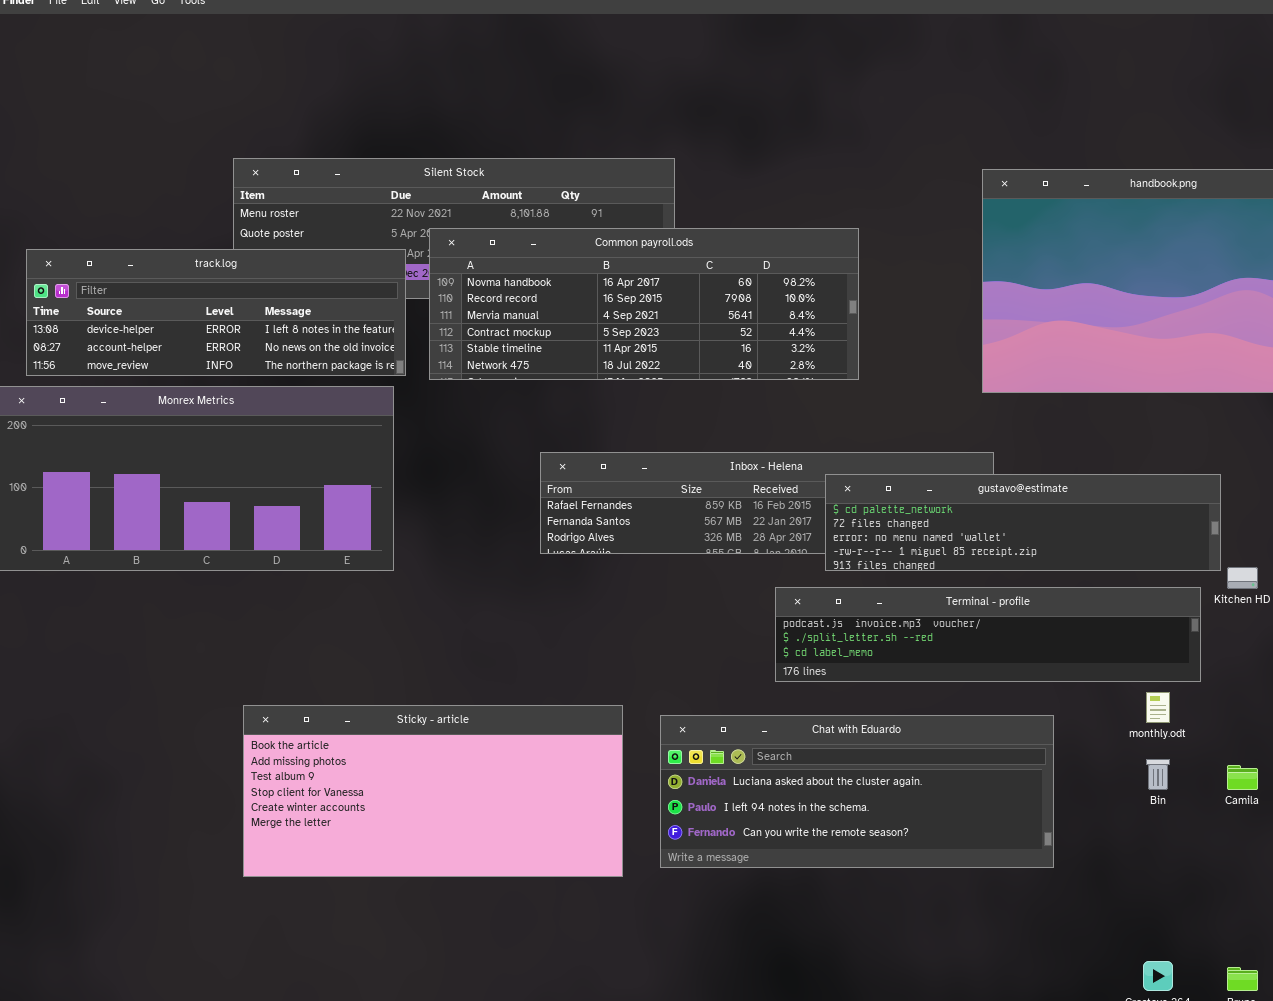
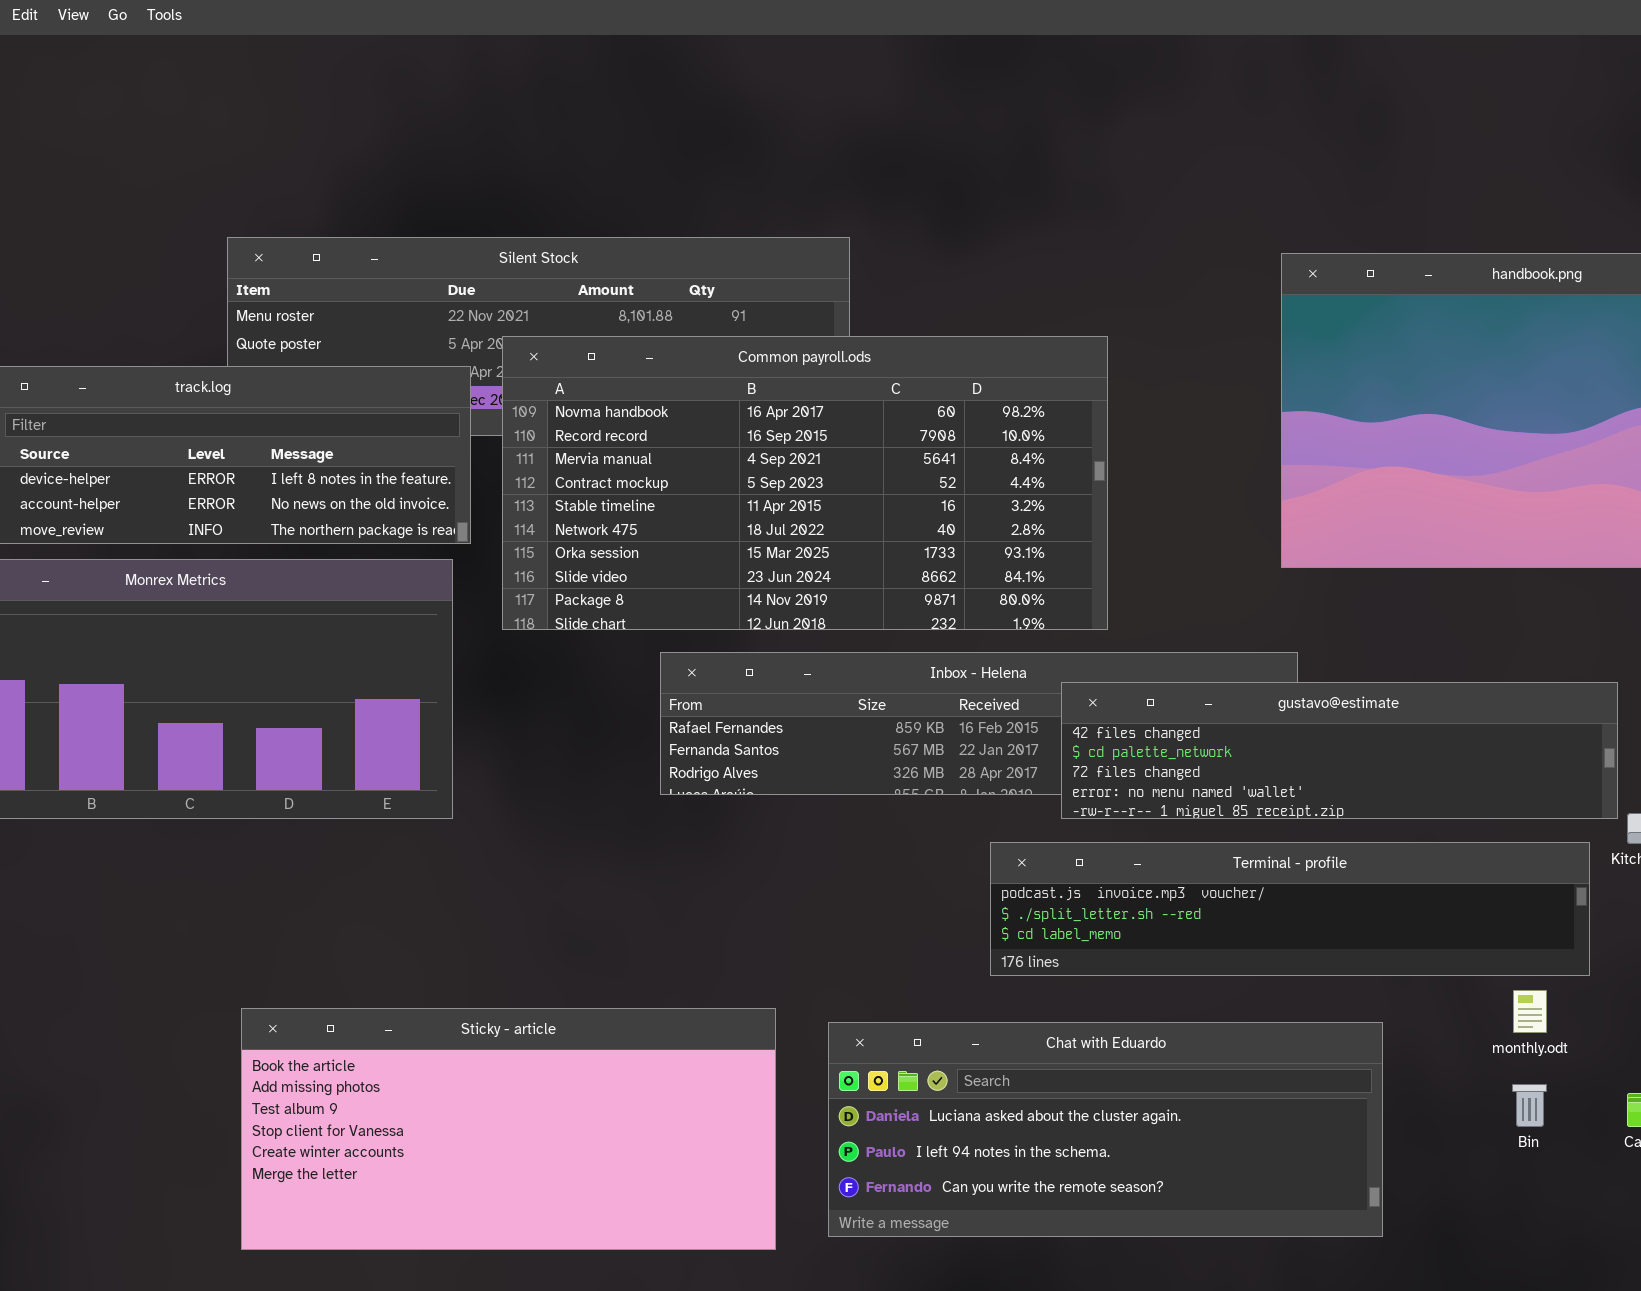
Common payroll.ods: [429,228,859,380] -> [502,336,1108,630], resized
gustavo@estimate: [825,474,1221,571] -> [1061,682,1618,819], scrolled up 1 row

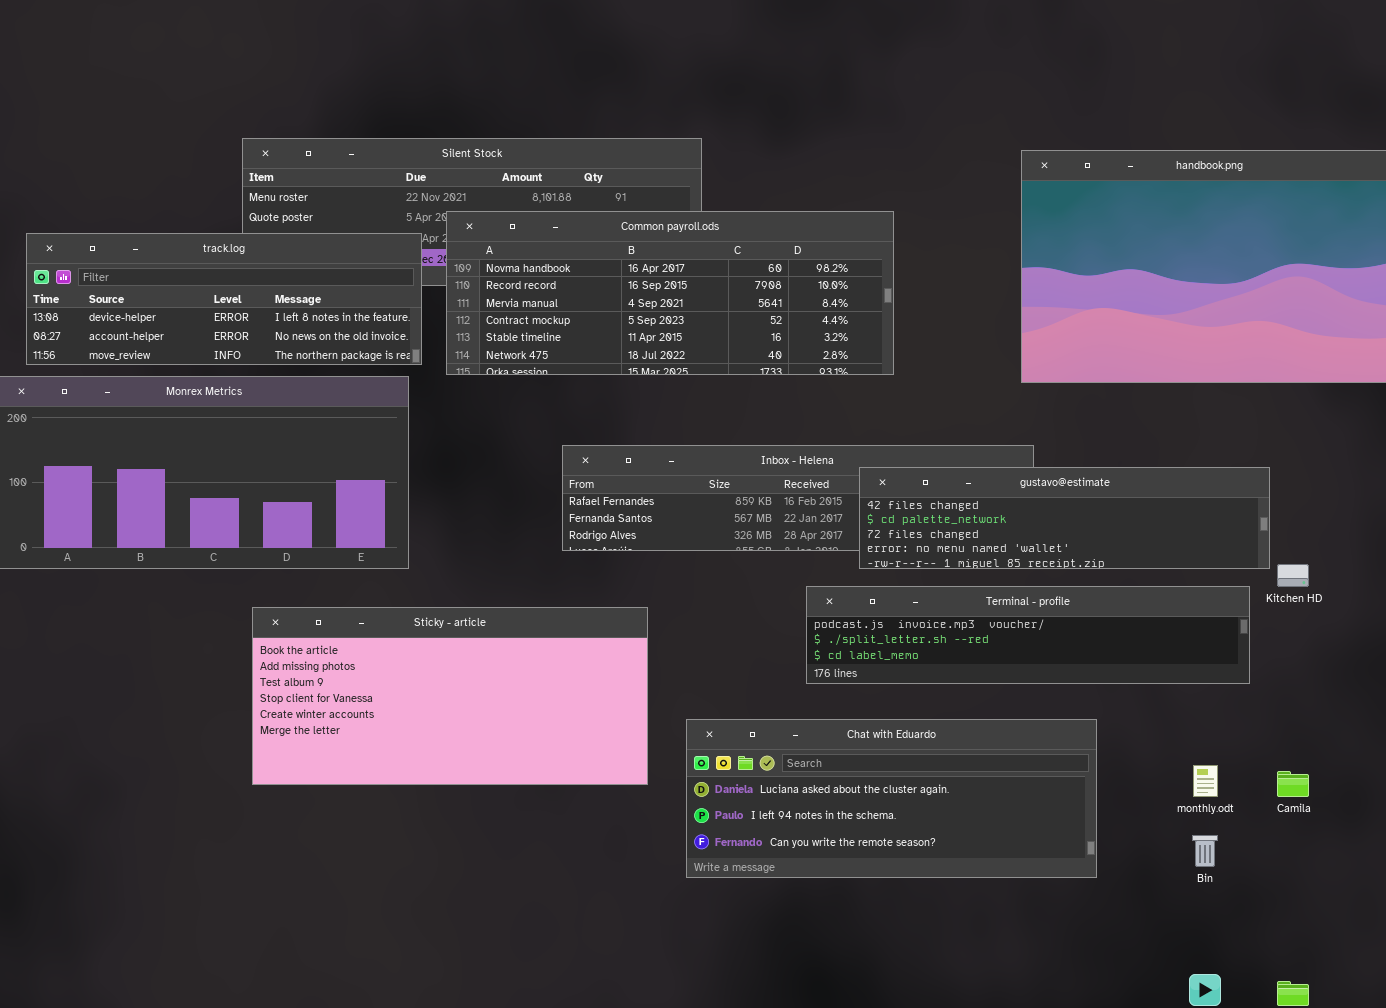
Common payroll.ods: [502,336,1108,630] -> [446,211,894,375], resized
monthly.odt: [1513,990,1547,1033] -> [1193,765,1218,797], moved
Sticky - article: [241,1008,776,1250] -> [252,607,648,785], moved
Bin: [1512,1084,1547,1127] -> [1192,835,1218,867], moved

